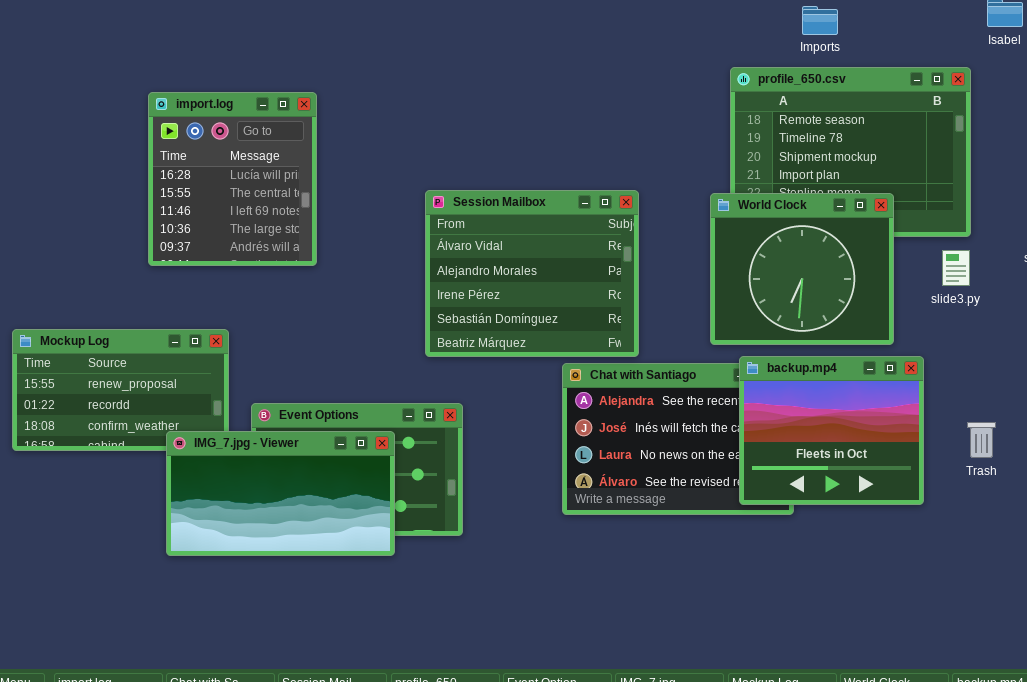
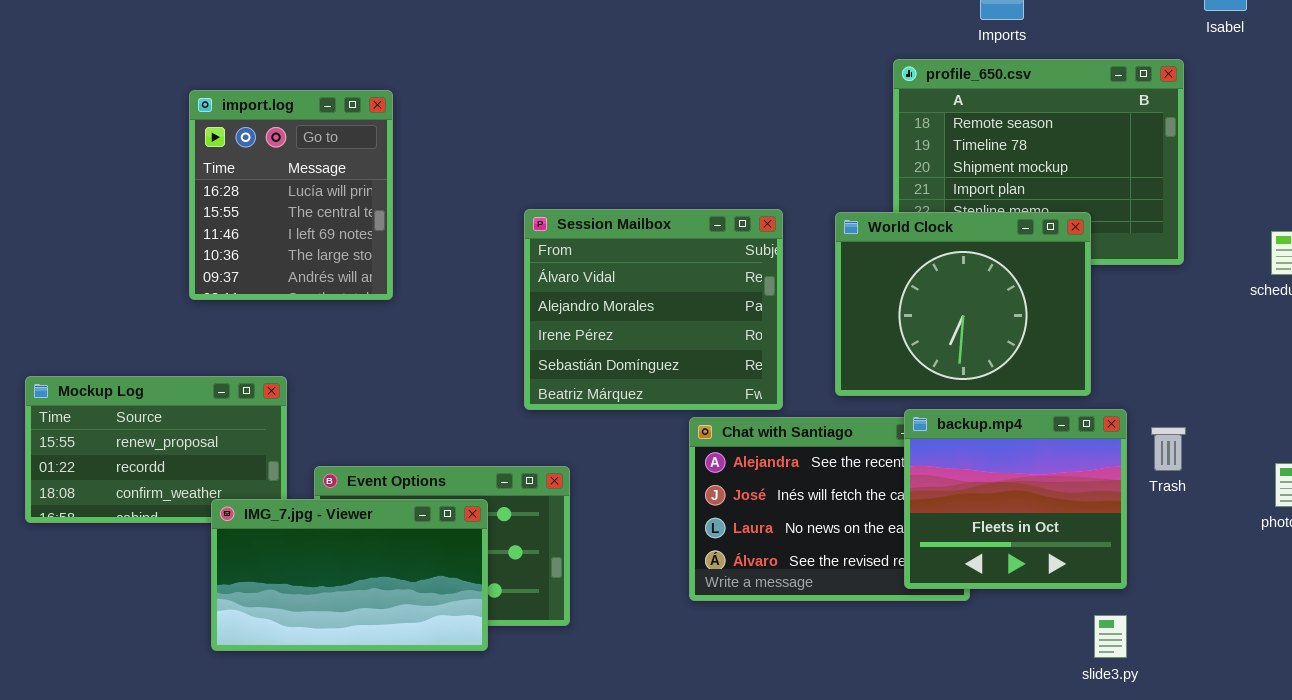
World Clock: [710,193,894,345] -> [835,212,1091,396], resized
slide3.py: [942,250,970,286] -> [1094,615,1127,658], moved
Trash: [967,422,996,458] -> [1151,427,1186,471], moved

